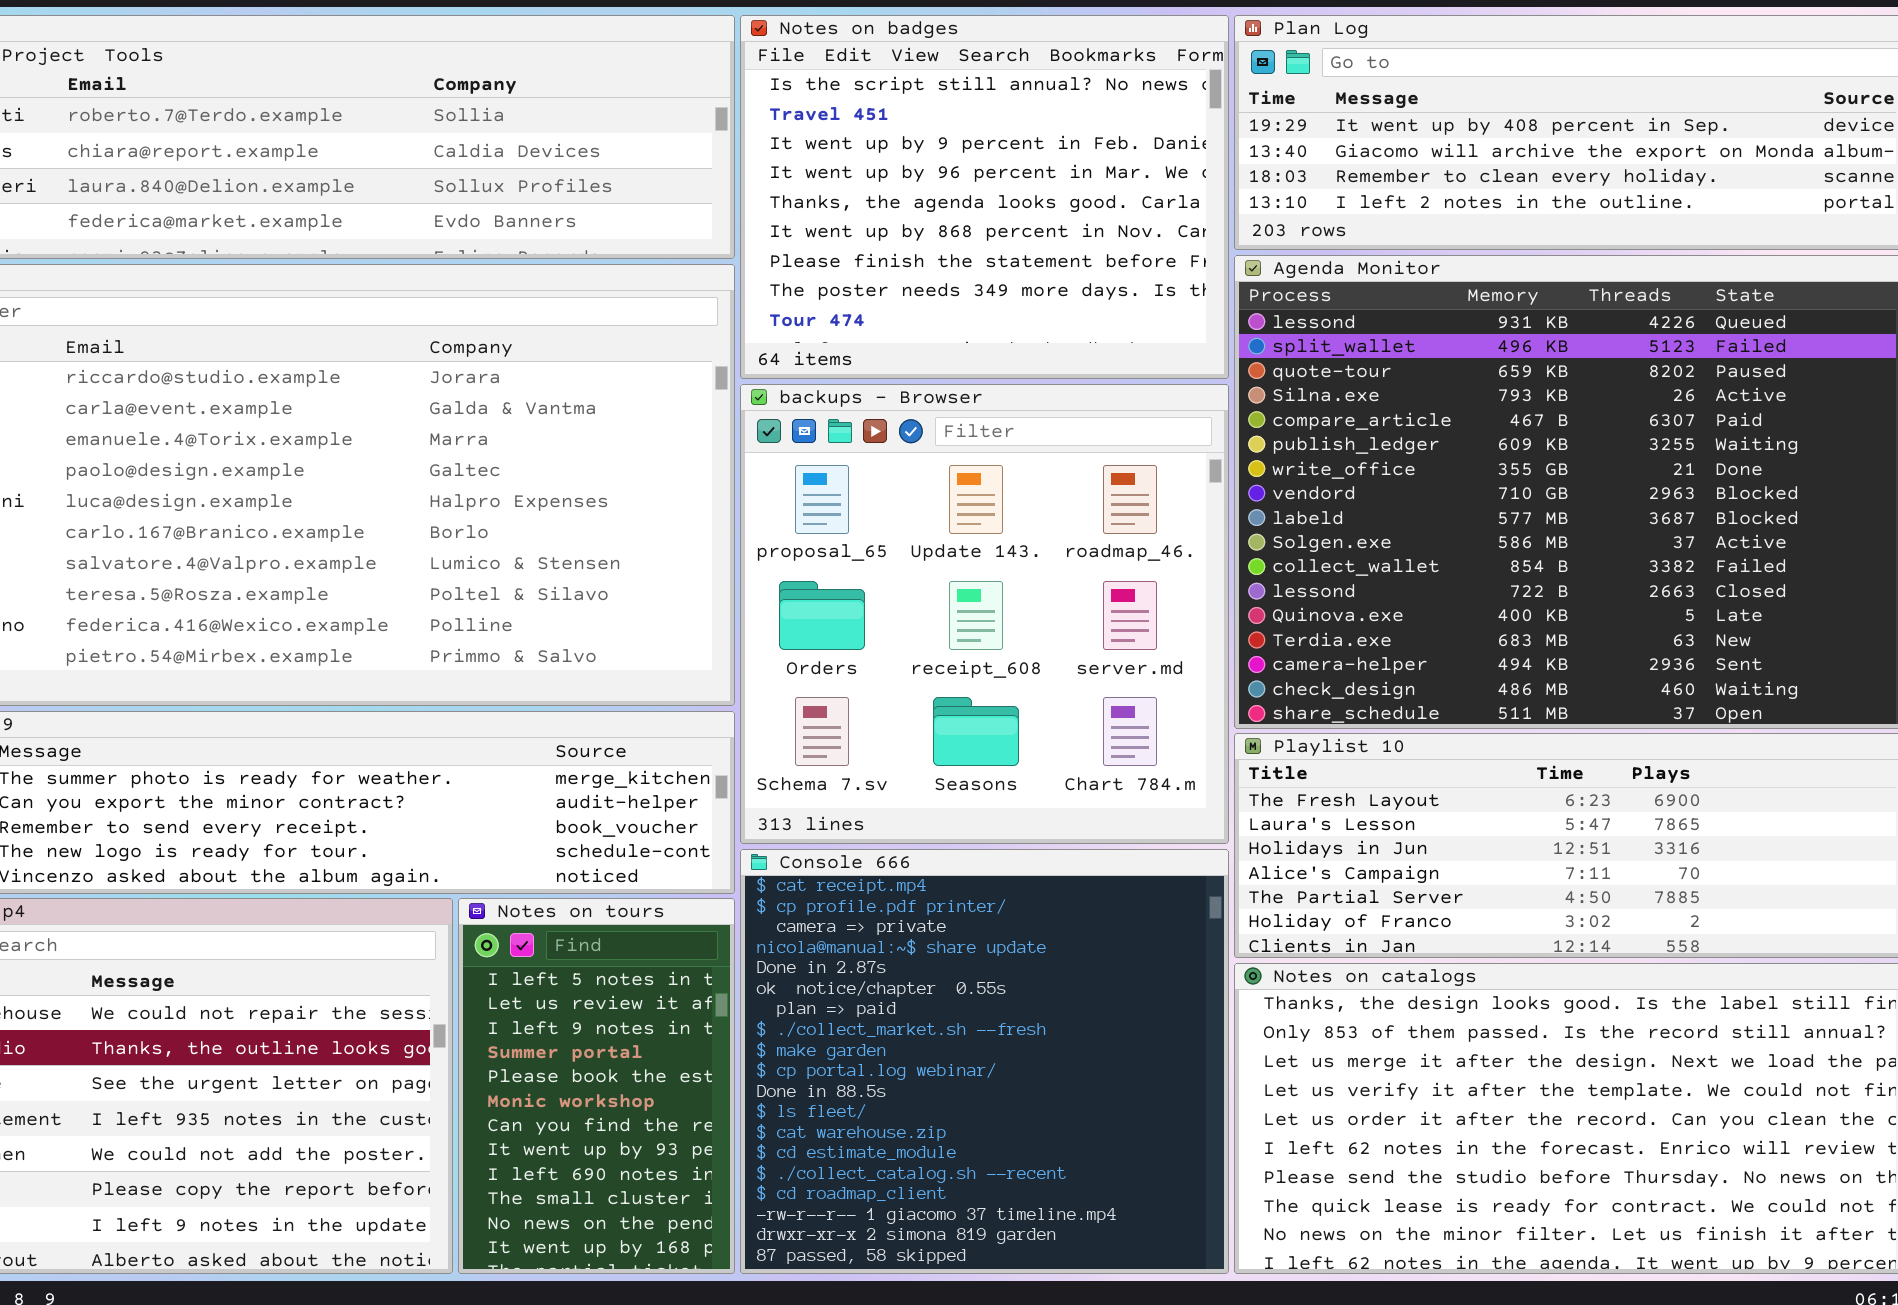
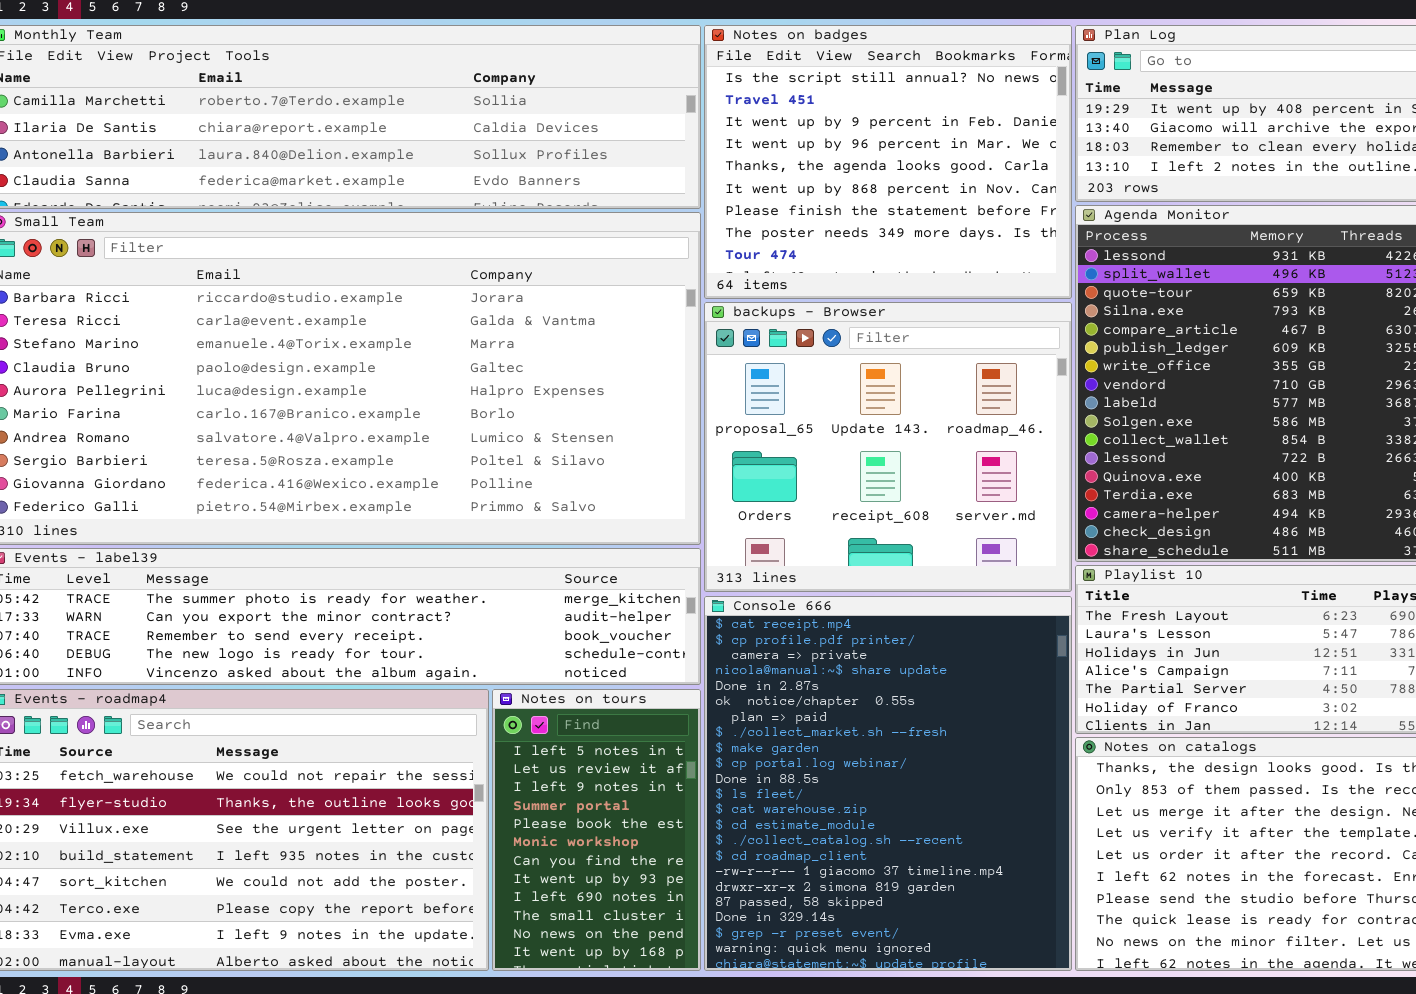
backups - Browser: [740,384,1229,844] -> [704,302,1072,592], resized
Console 666: [740,849,1229,1274] -> [704,596,1072,971], resized

